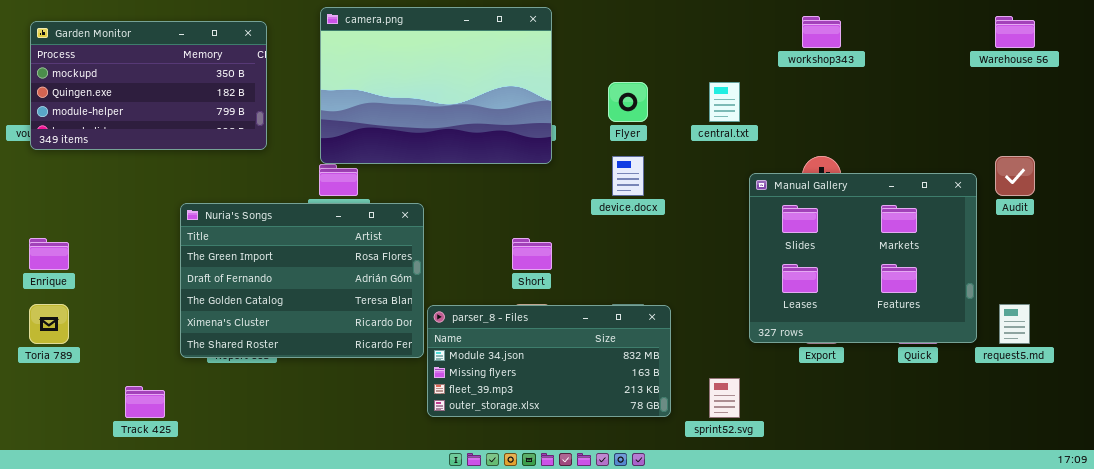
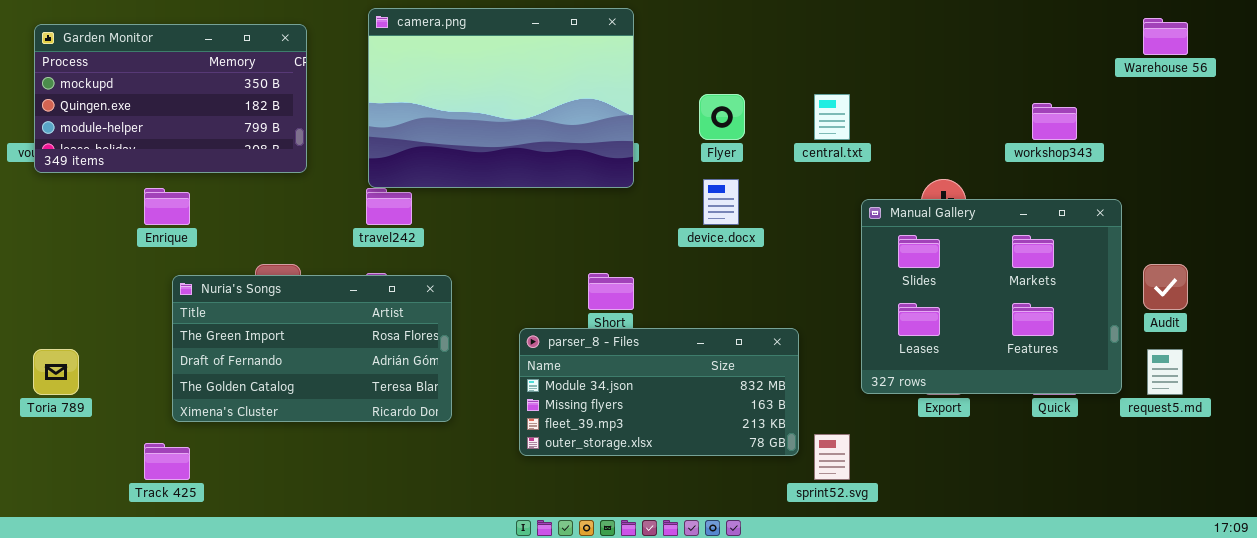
workshop343: [802,16,841,48] -> [1032,103,1077,140], moved
Audit: [995,156,1035,196] -> [1143,264,1188,310], moved
Nuria's Songs: [180,203,424,358] -> [172,275,452,422], moved, resized
Enrique: [29,238,69,270] -> [144,188,190,225], moved
parser_8 - Files: [427,305,671,417] -> [519,328,799,456], moved

